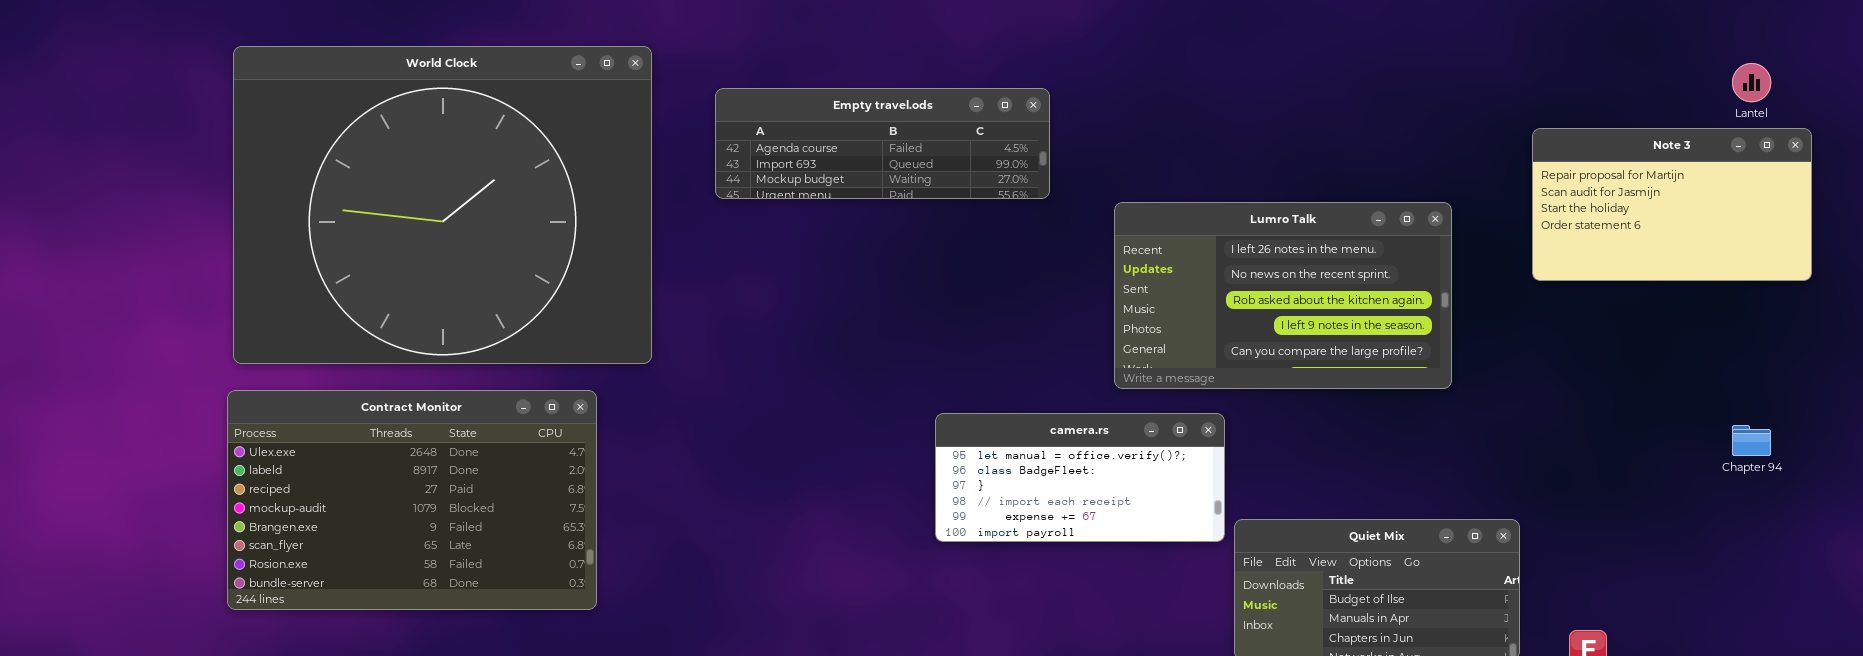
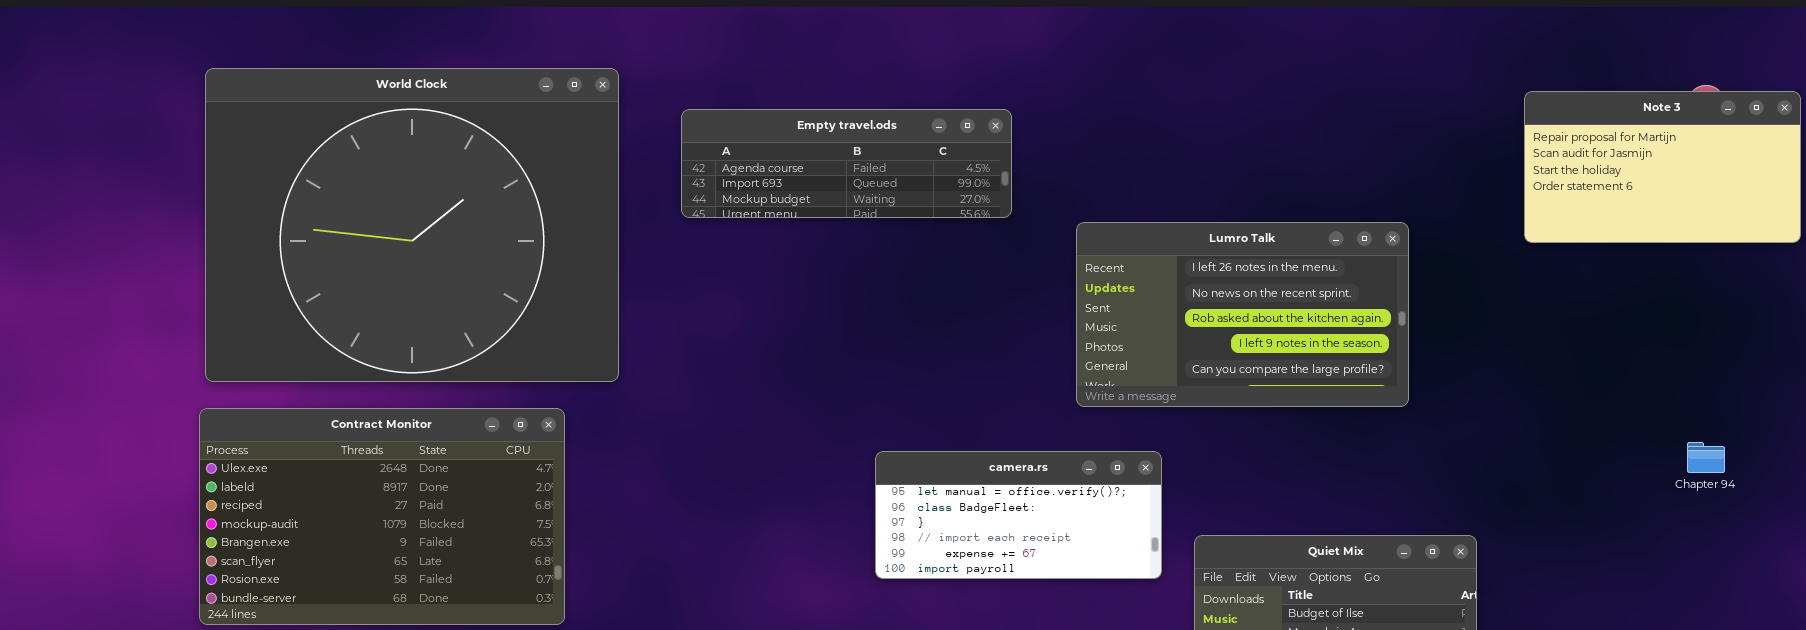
Note 3: [1532,128,1812,281] -> [1524,91,1801,243], moved
camera.rs: [935,413,1225,542] -> [875,451,1162,579], moved

